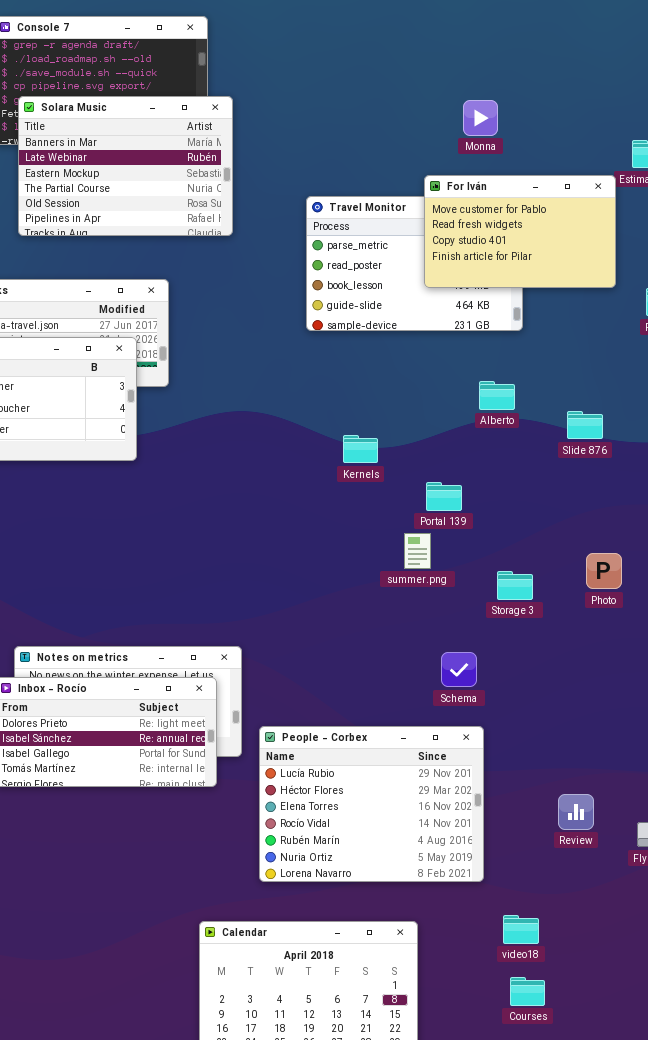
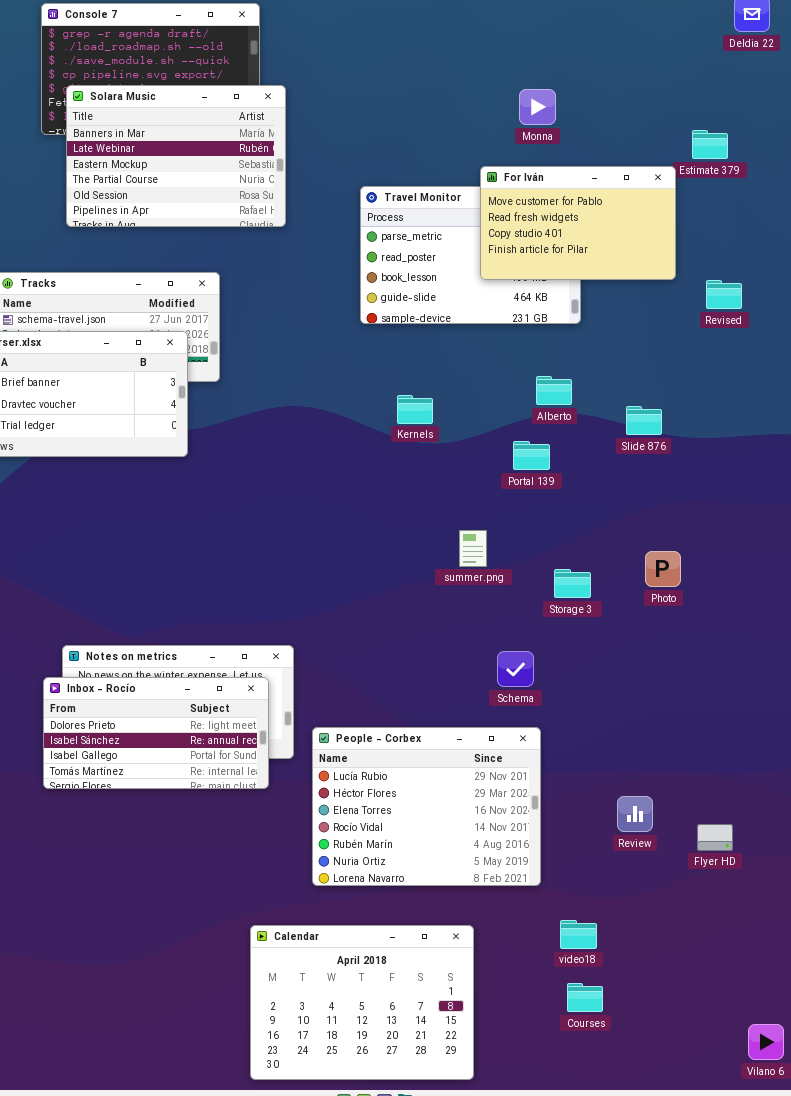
Kernels: [343,435,378,463] -> [397,395,433,424], moved
Portal 139: [426,482,462,511] -> [513,441,550,470], moved

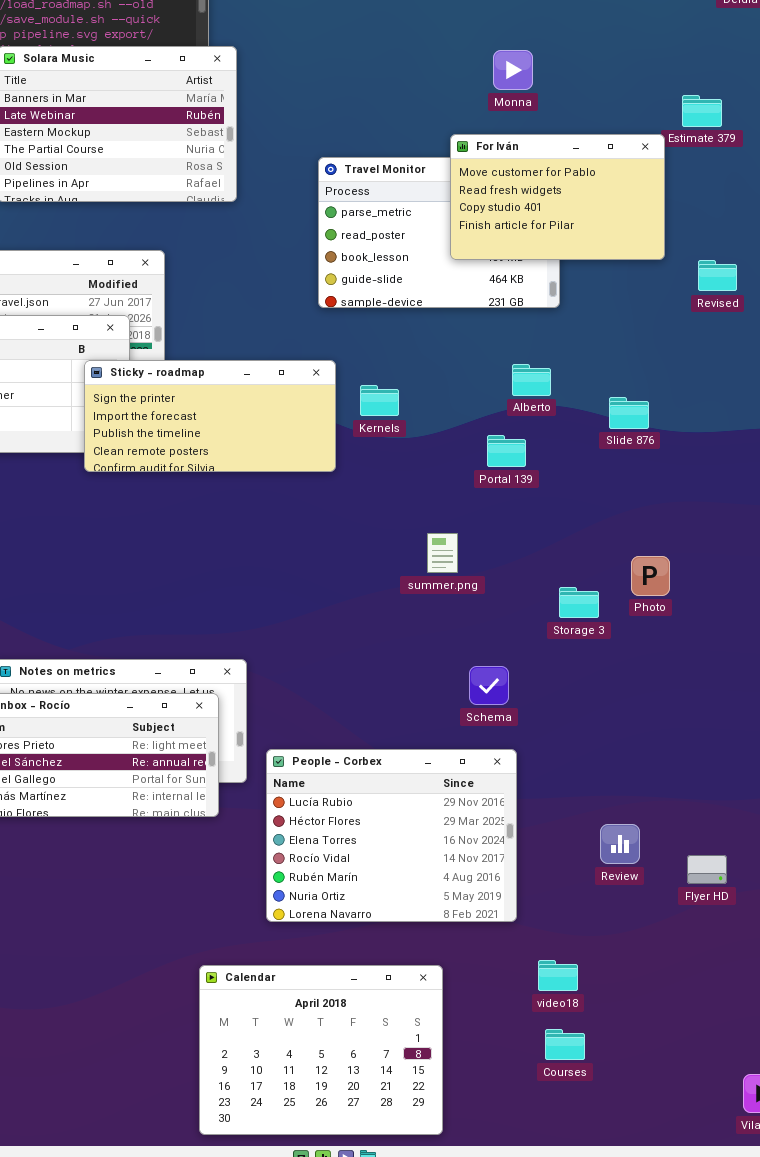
Sticky - roadmap: none -> [84,360,336,472], opened
Storage 3: [554,569,591,598] -> [559,587,599,618], moved

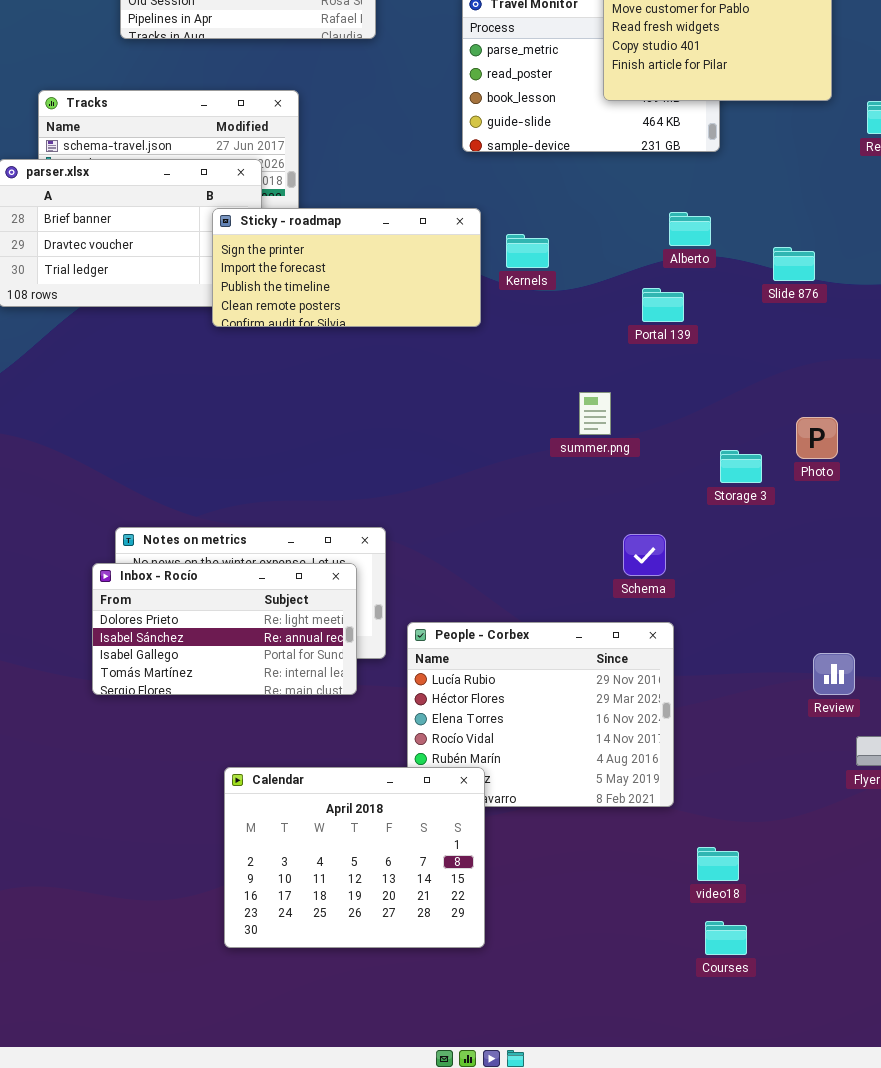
Review: [600,824,640,864] -> [813,653,855,695], moved
Calendar: [199,965,443,1135] -> [224,767,485,948], moved

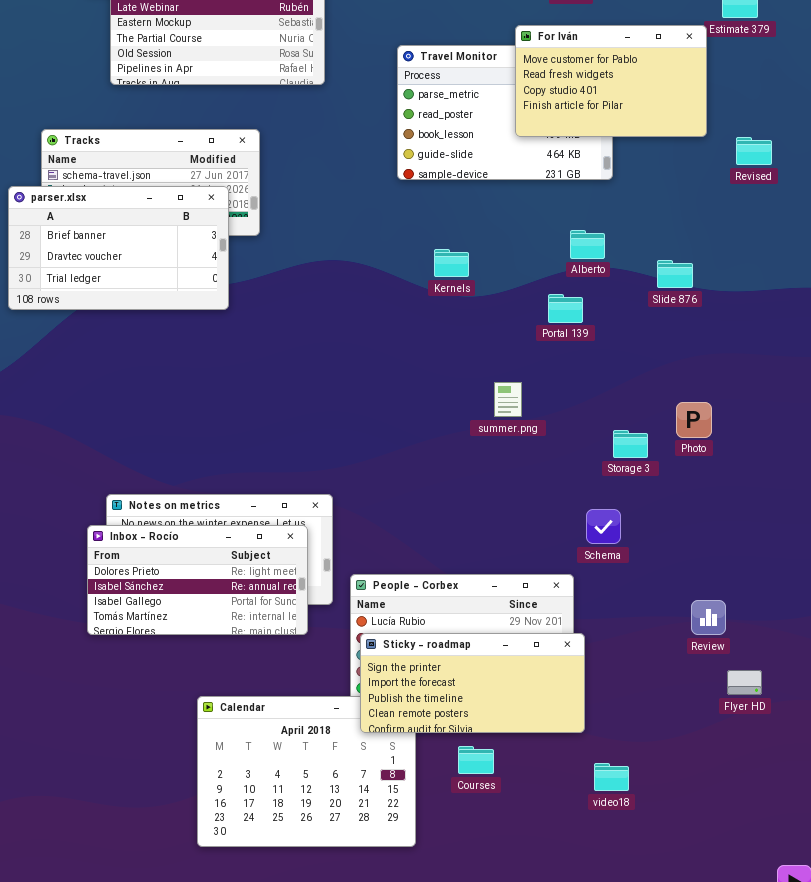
Sticky - roadmap: [212,208,481,327] -> [360,633,585,733], moved
Schema: [623,534,666,576] -> [586,509,621,544], moved
Courses: [705,921,747,955] -> [458,746,494,774], moved

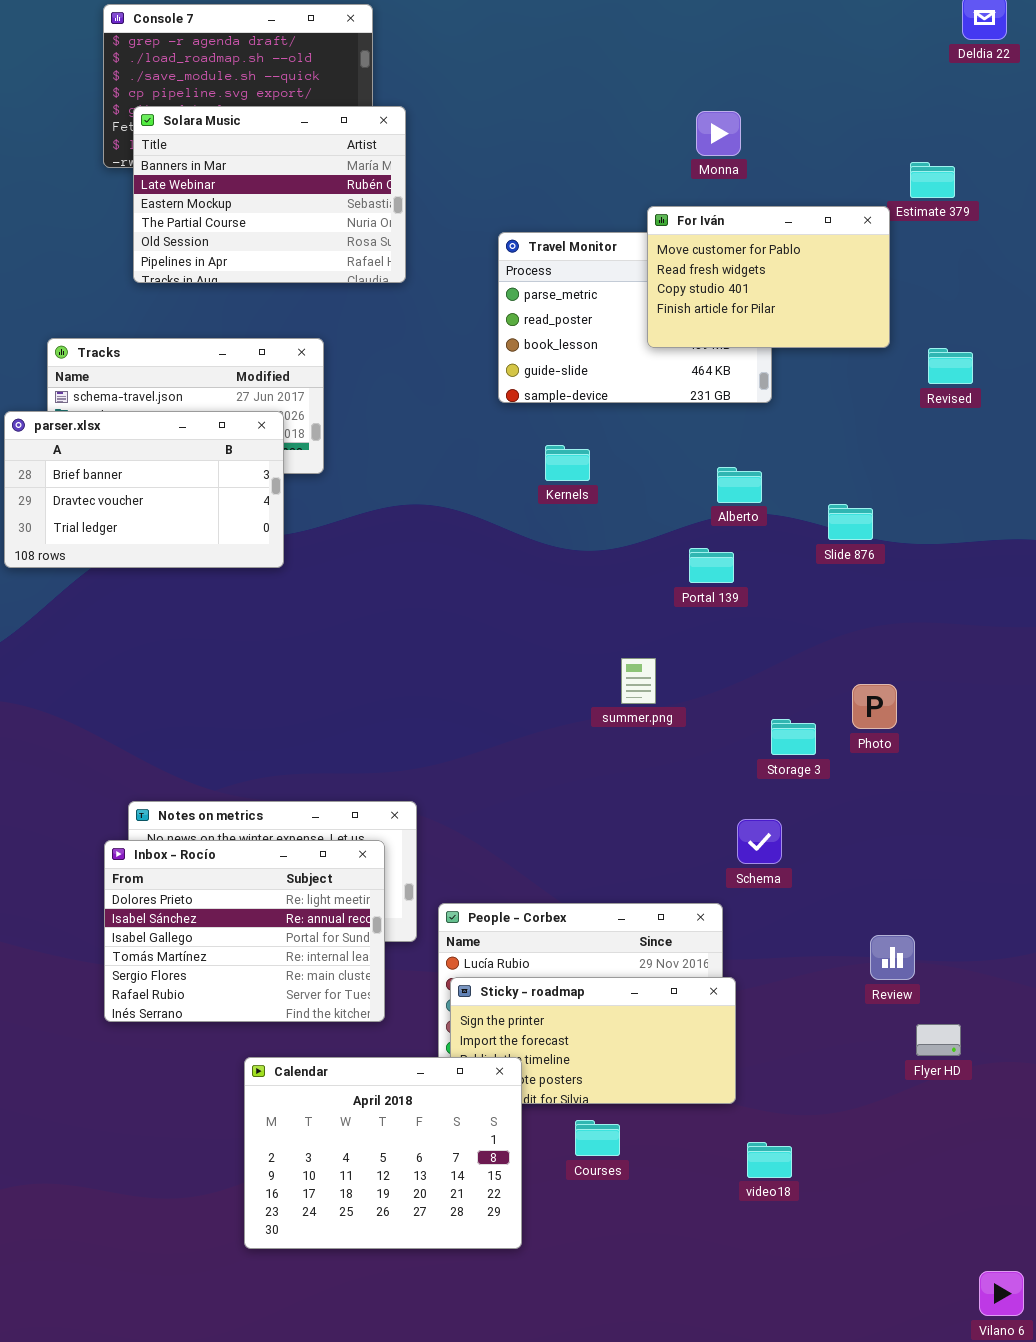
Kernels: [434,249,469,277] -> [545,445,590,481], moved
Inbox - Rocío: [87,525,308,635] -> [104,840,385,1022], resized
Calendar: [197,696,416,847] -> [244,1057,522,1249], raised

